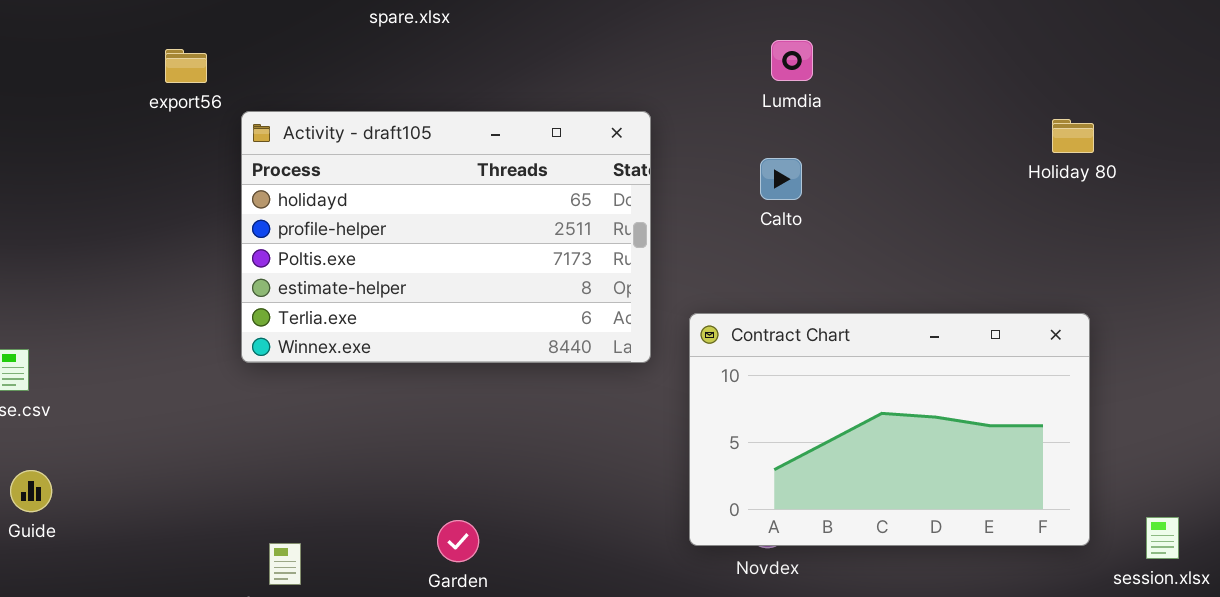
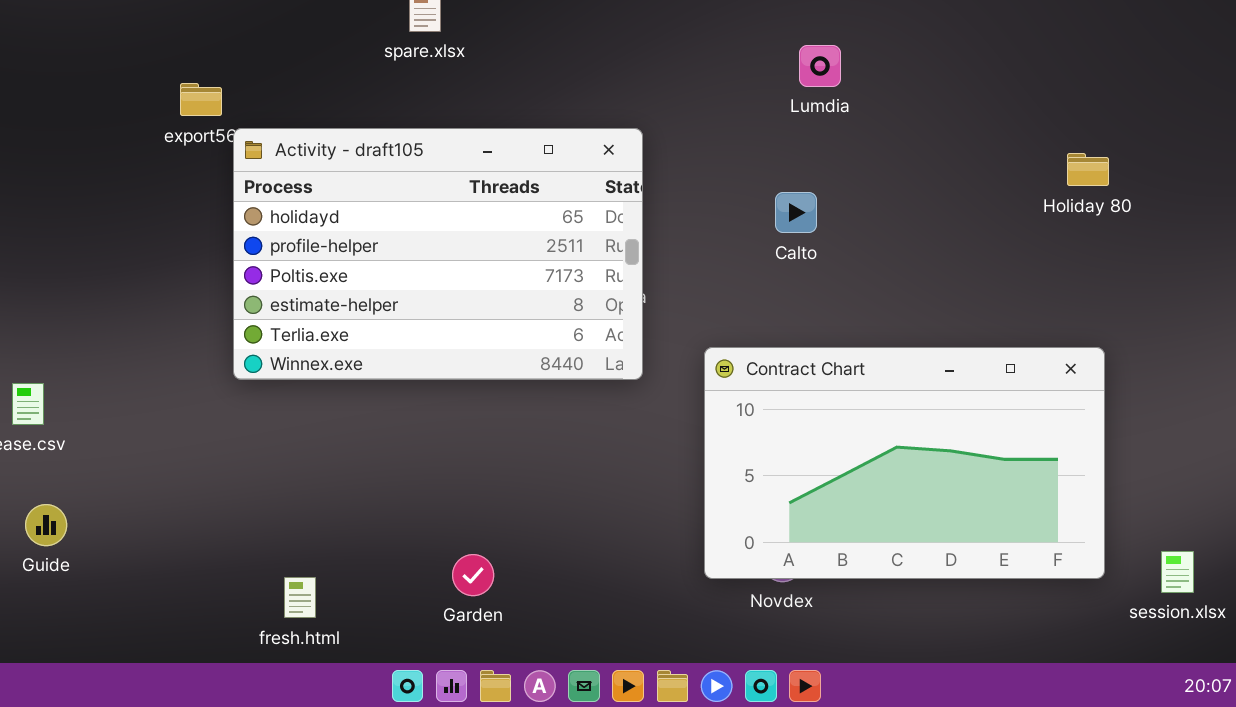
Lumdia: [771,40,813,81] -> [799,45,841,87], moved
Activity - draft105: [241,111,651,363] -> [233,128,643,380], moved

